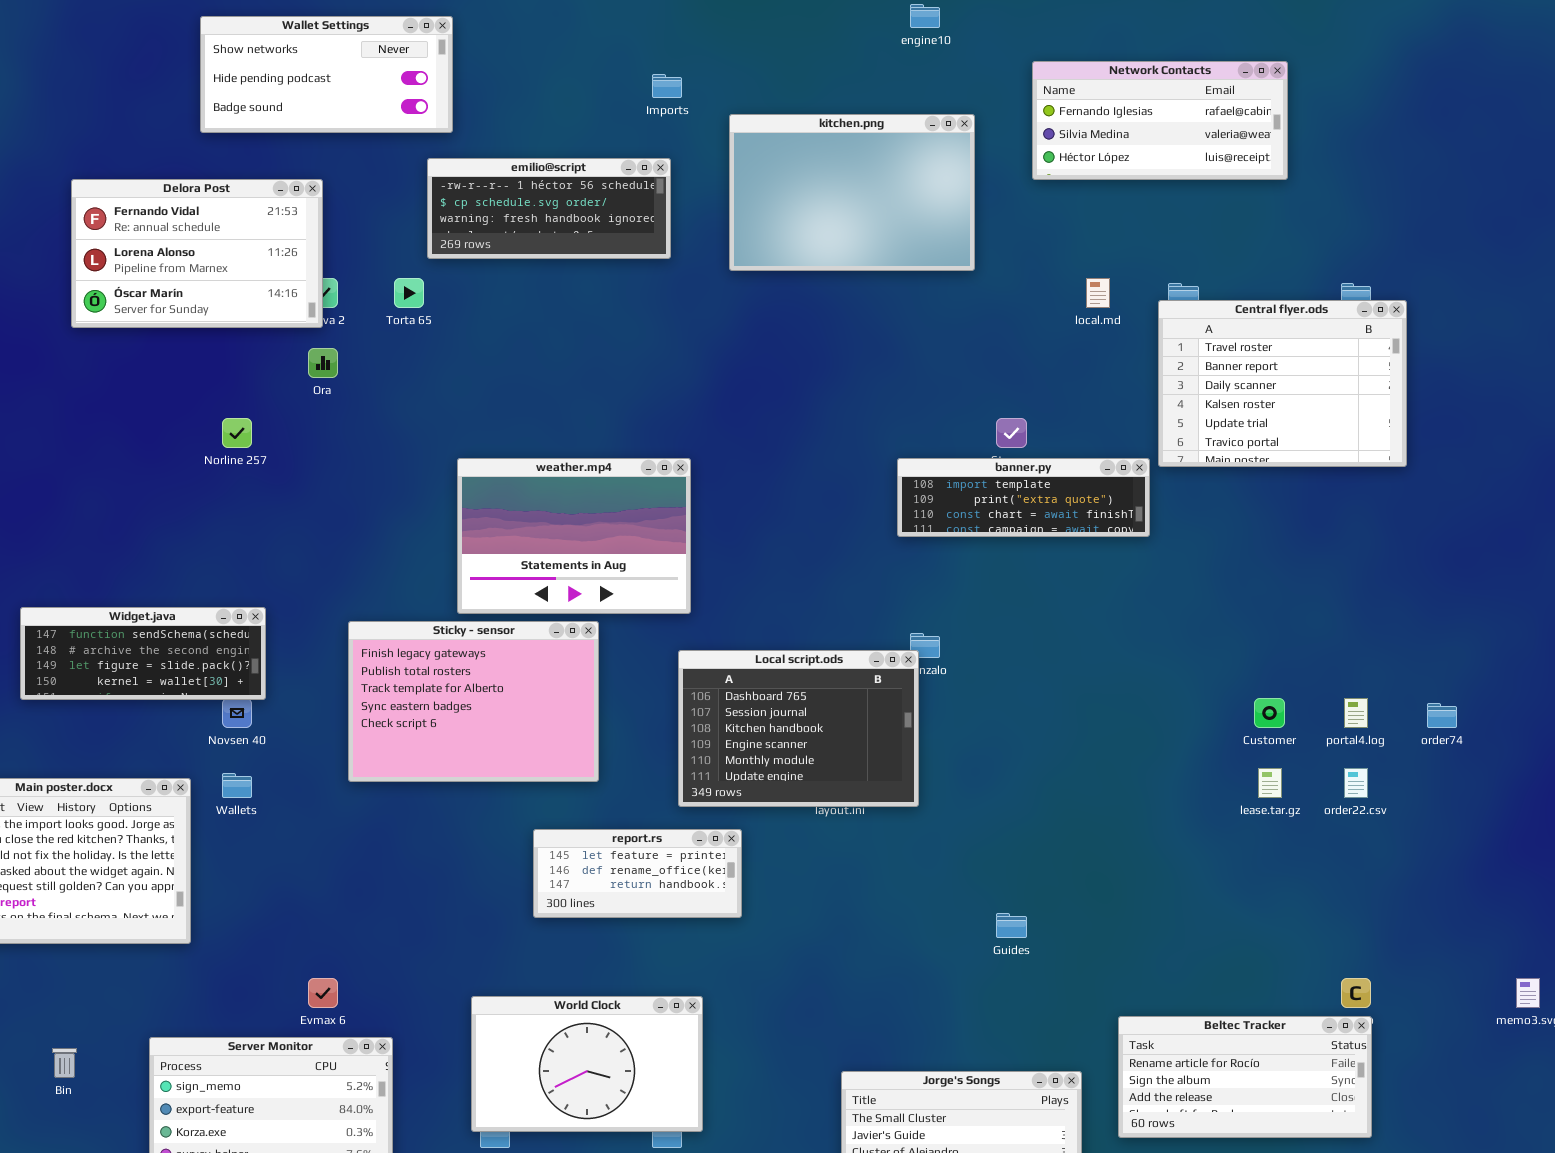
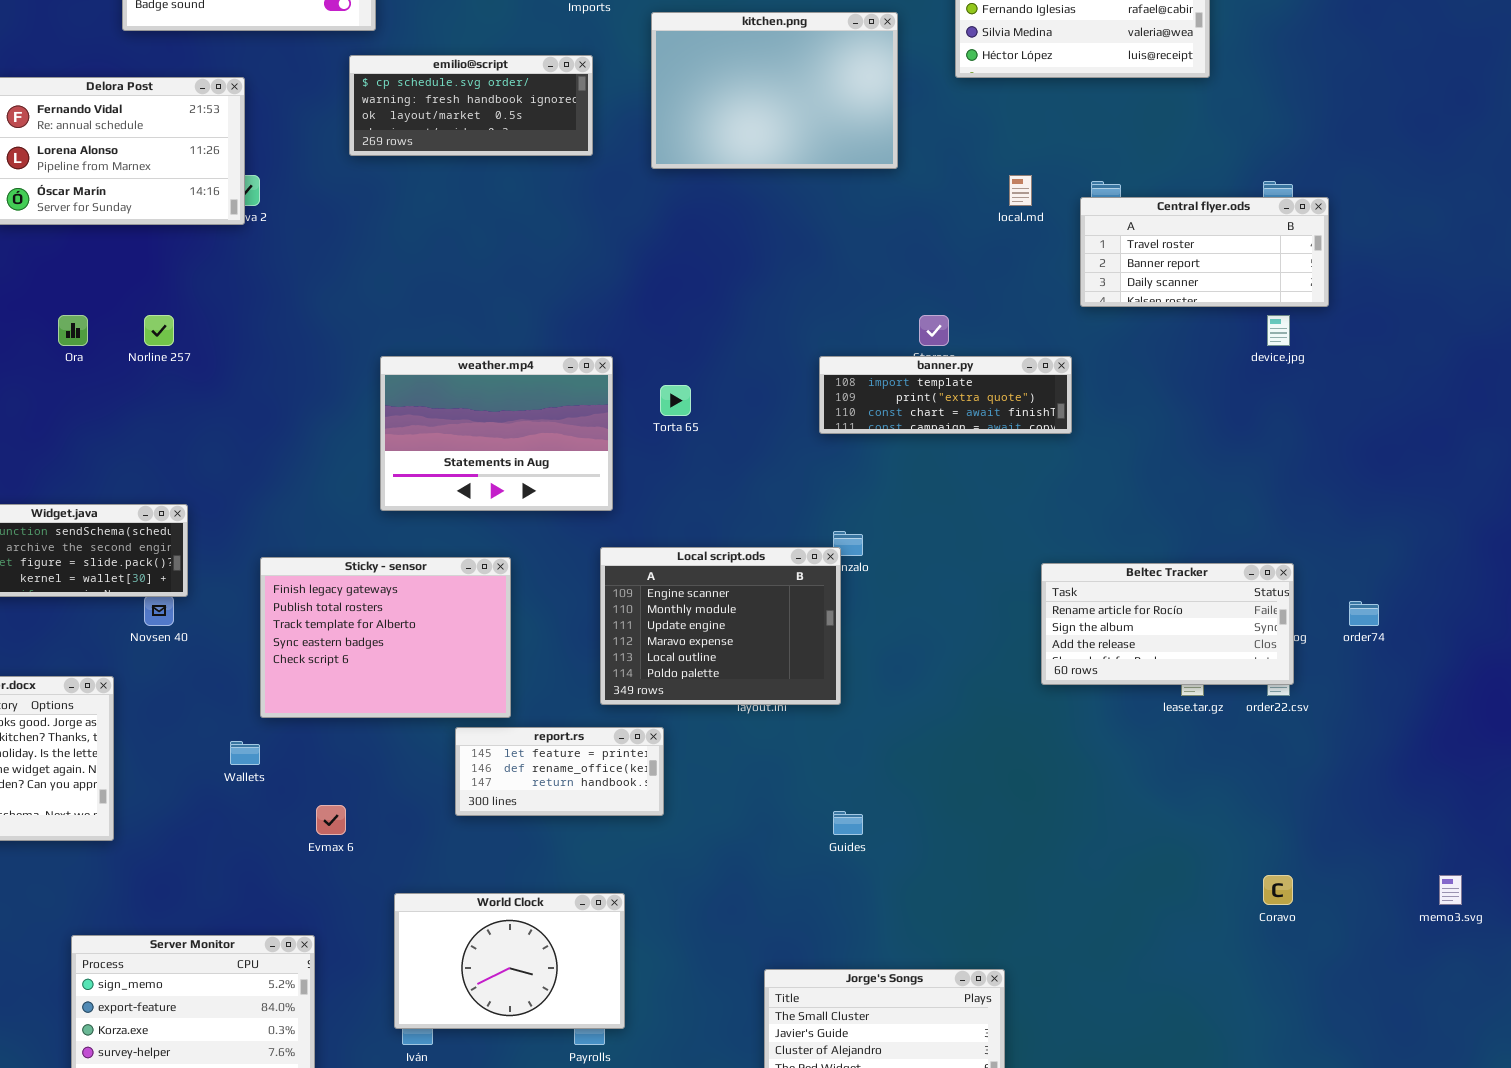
emilio@script: [427,158,671,259] -> [349,55,593,156], scrolled down 1 row
Torta 65: [394,278,424,308] -> [660,385,691,416], moved
Central flyer.ods: [1158,300,1407,467] -> [1080,197,1329,307], resized
Ora: [308,348,338,378] -> [58,315,88,346], moved
Sticky - sensor: [348,621,599,782] -> [260,557,511,718], moved
Local script.ods: [678,650,919,807] -> [600,547,841,705], scrolled down 3 rows
Wallets: [222,773,252,798] -> [230,741,260,765], moved
Guides: [996,913,1027,938] -> [833,811,863,835], moved
Evmax 6: [308,978,338,1008] -> [316,805,346,835], moved
Beltec Tracker: [1118,1016,1372,1138] -> [1041,563,1294,685], moved

